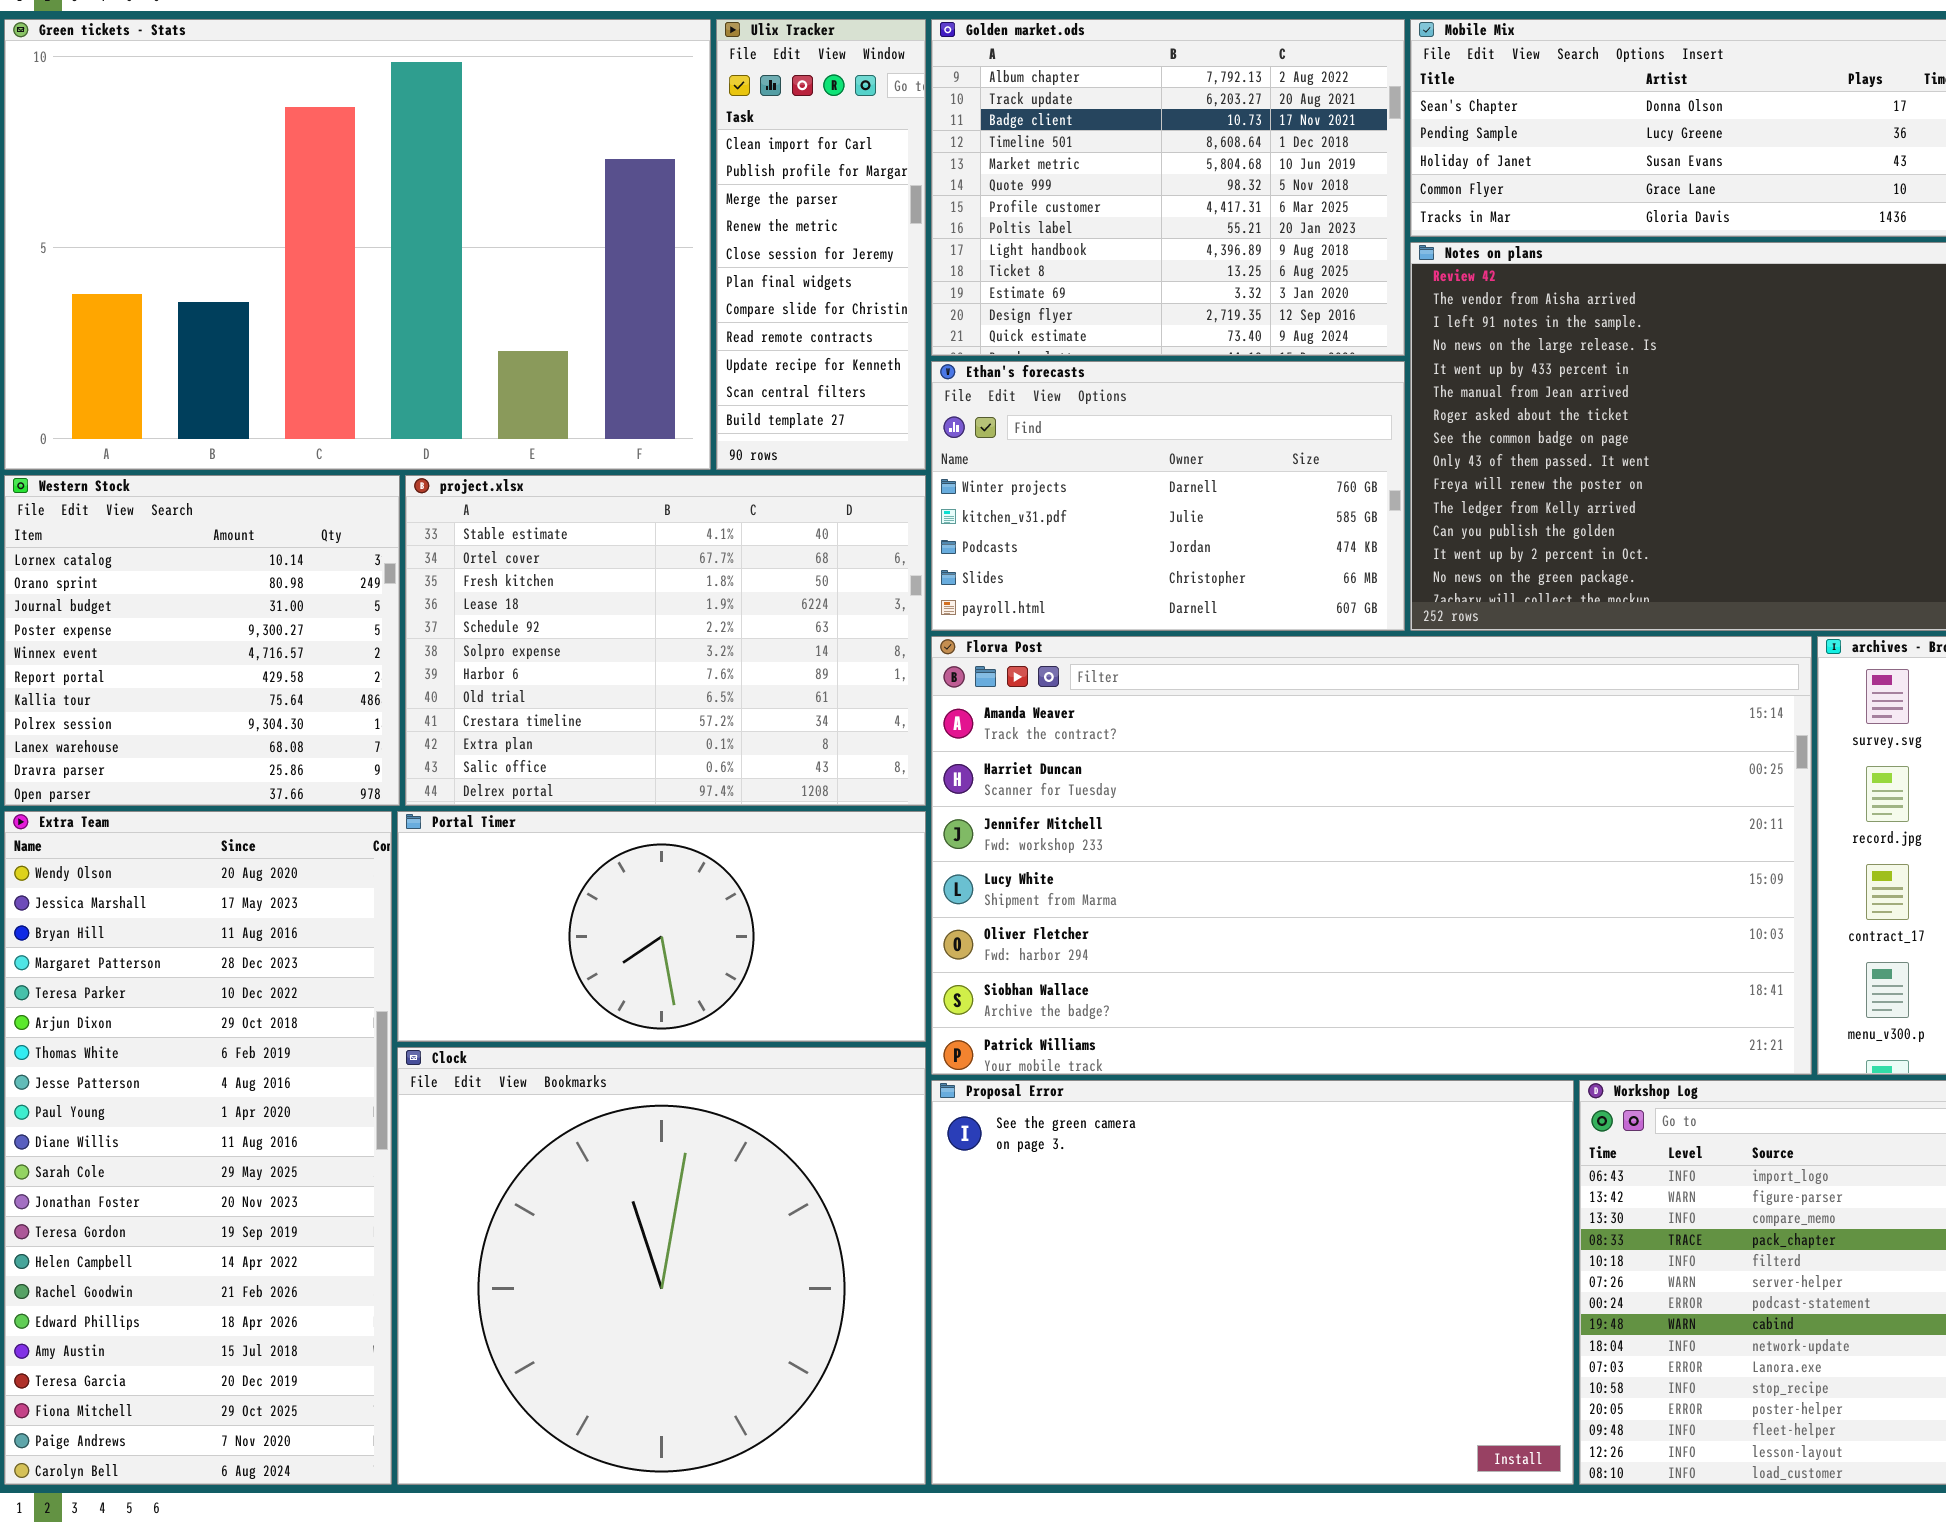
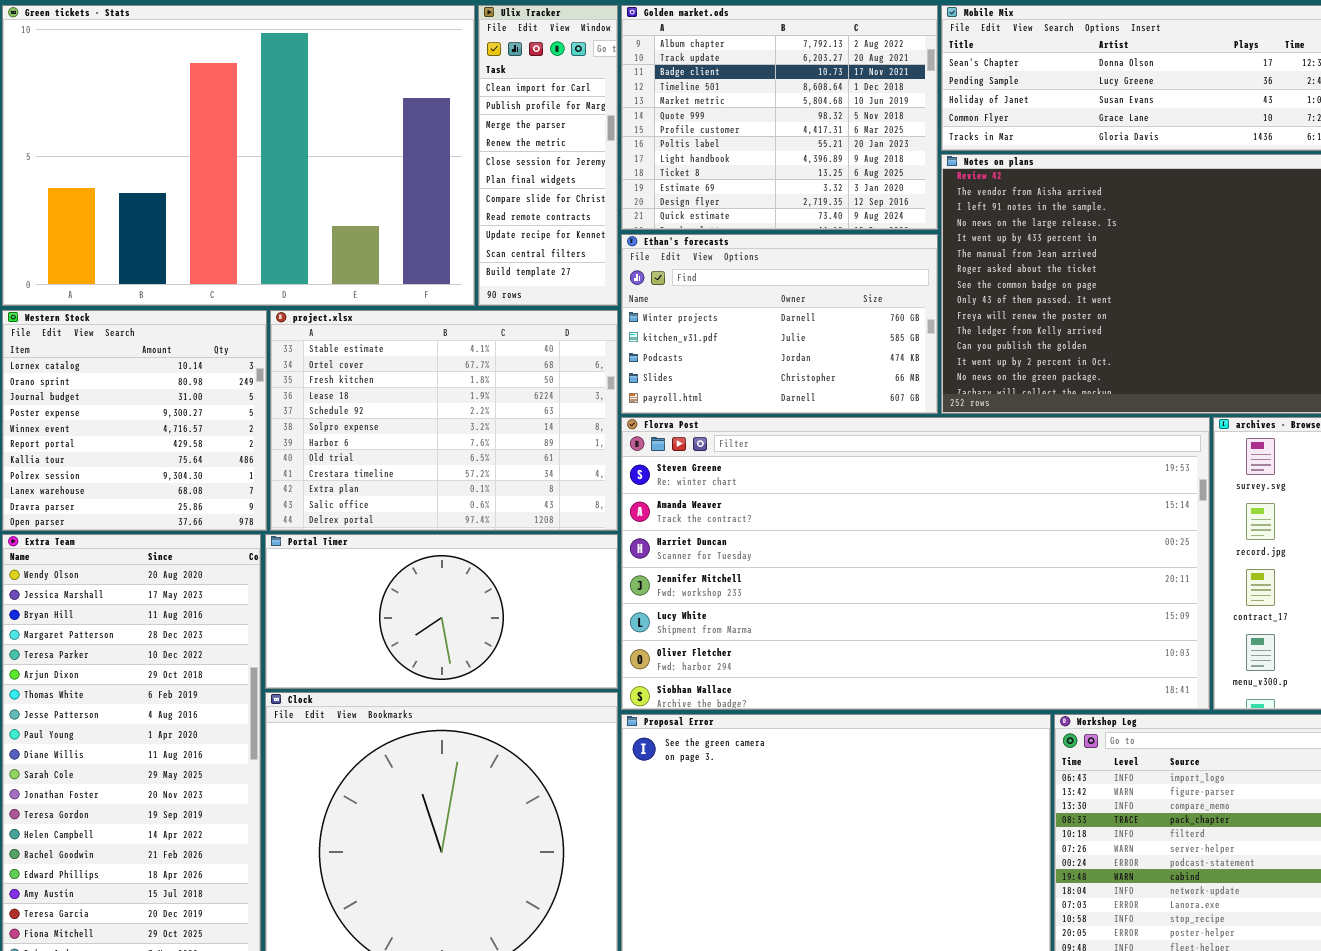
Florva Post: [931,636,1812,1075] -> [621,417,1210,710], scrolled up 1 row

